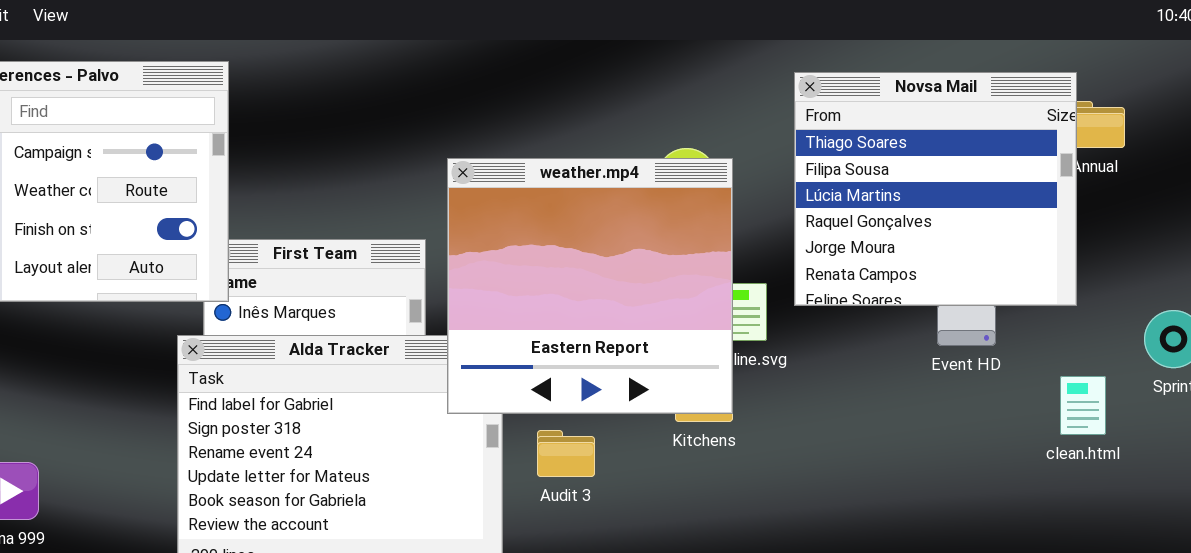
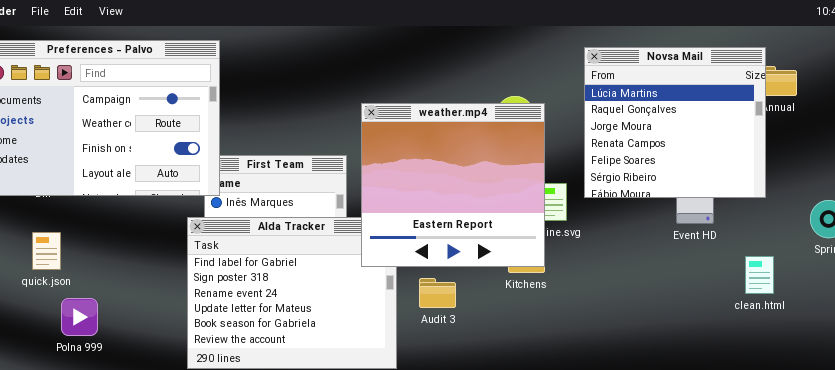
Novsa Mail: [794,72,1077,306] -> [584,47,766,198], scrolled down 2 rows
clean.html: [1060,376,1106,435] -> [745,256,774,294], moved

